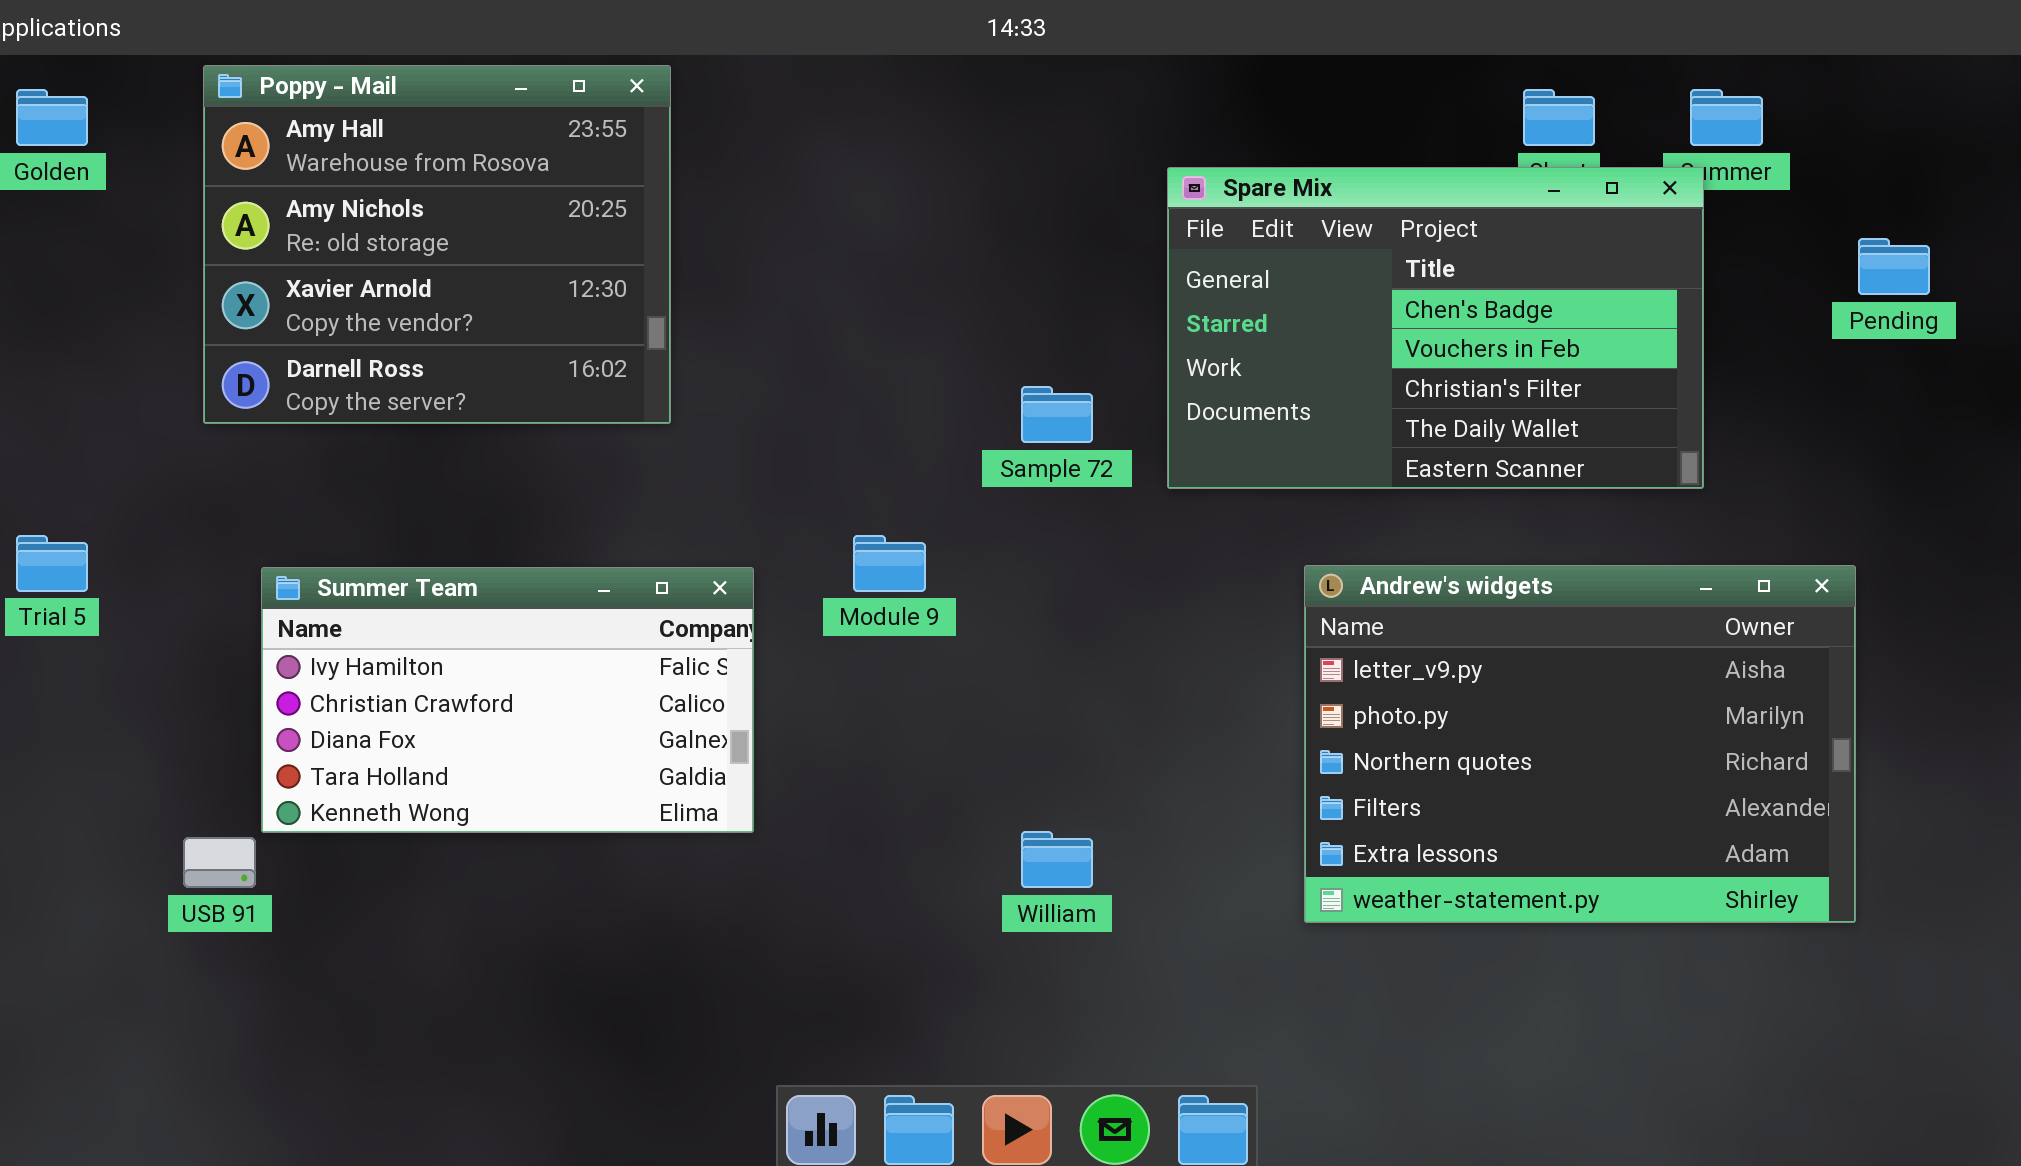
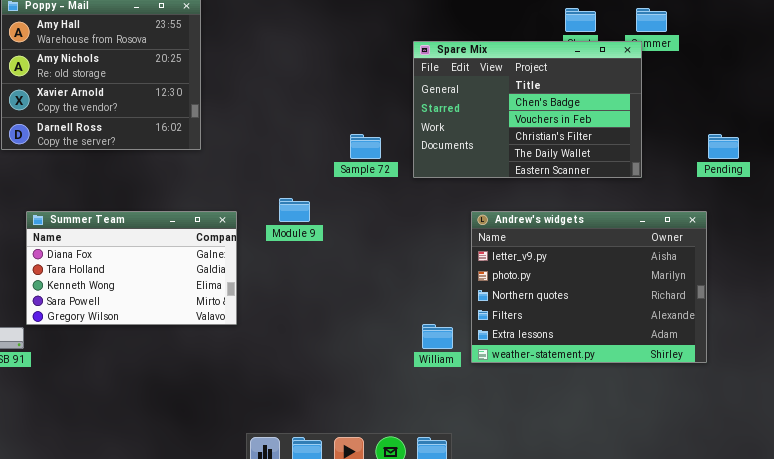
Pending: [1858,238,1930,295] -> [708,134,739,159], moved
Summer Team: [261,567,754,833] -> [26,211,237,325], scrolled down 2 rows
William: [1021,831,1093,888] -> [422,324,453,349], moved

